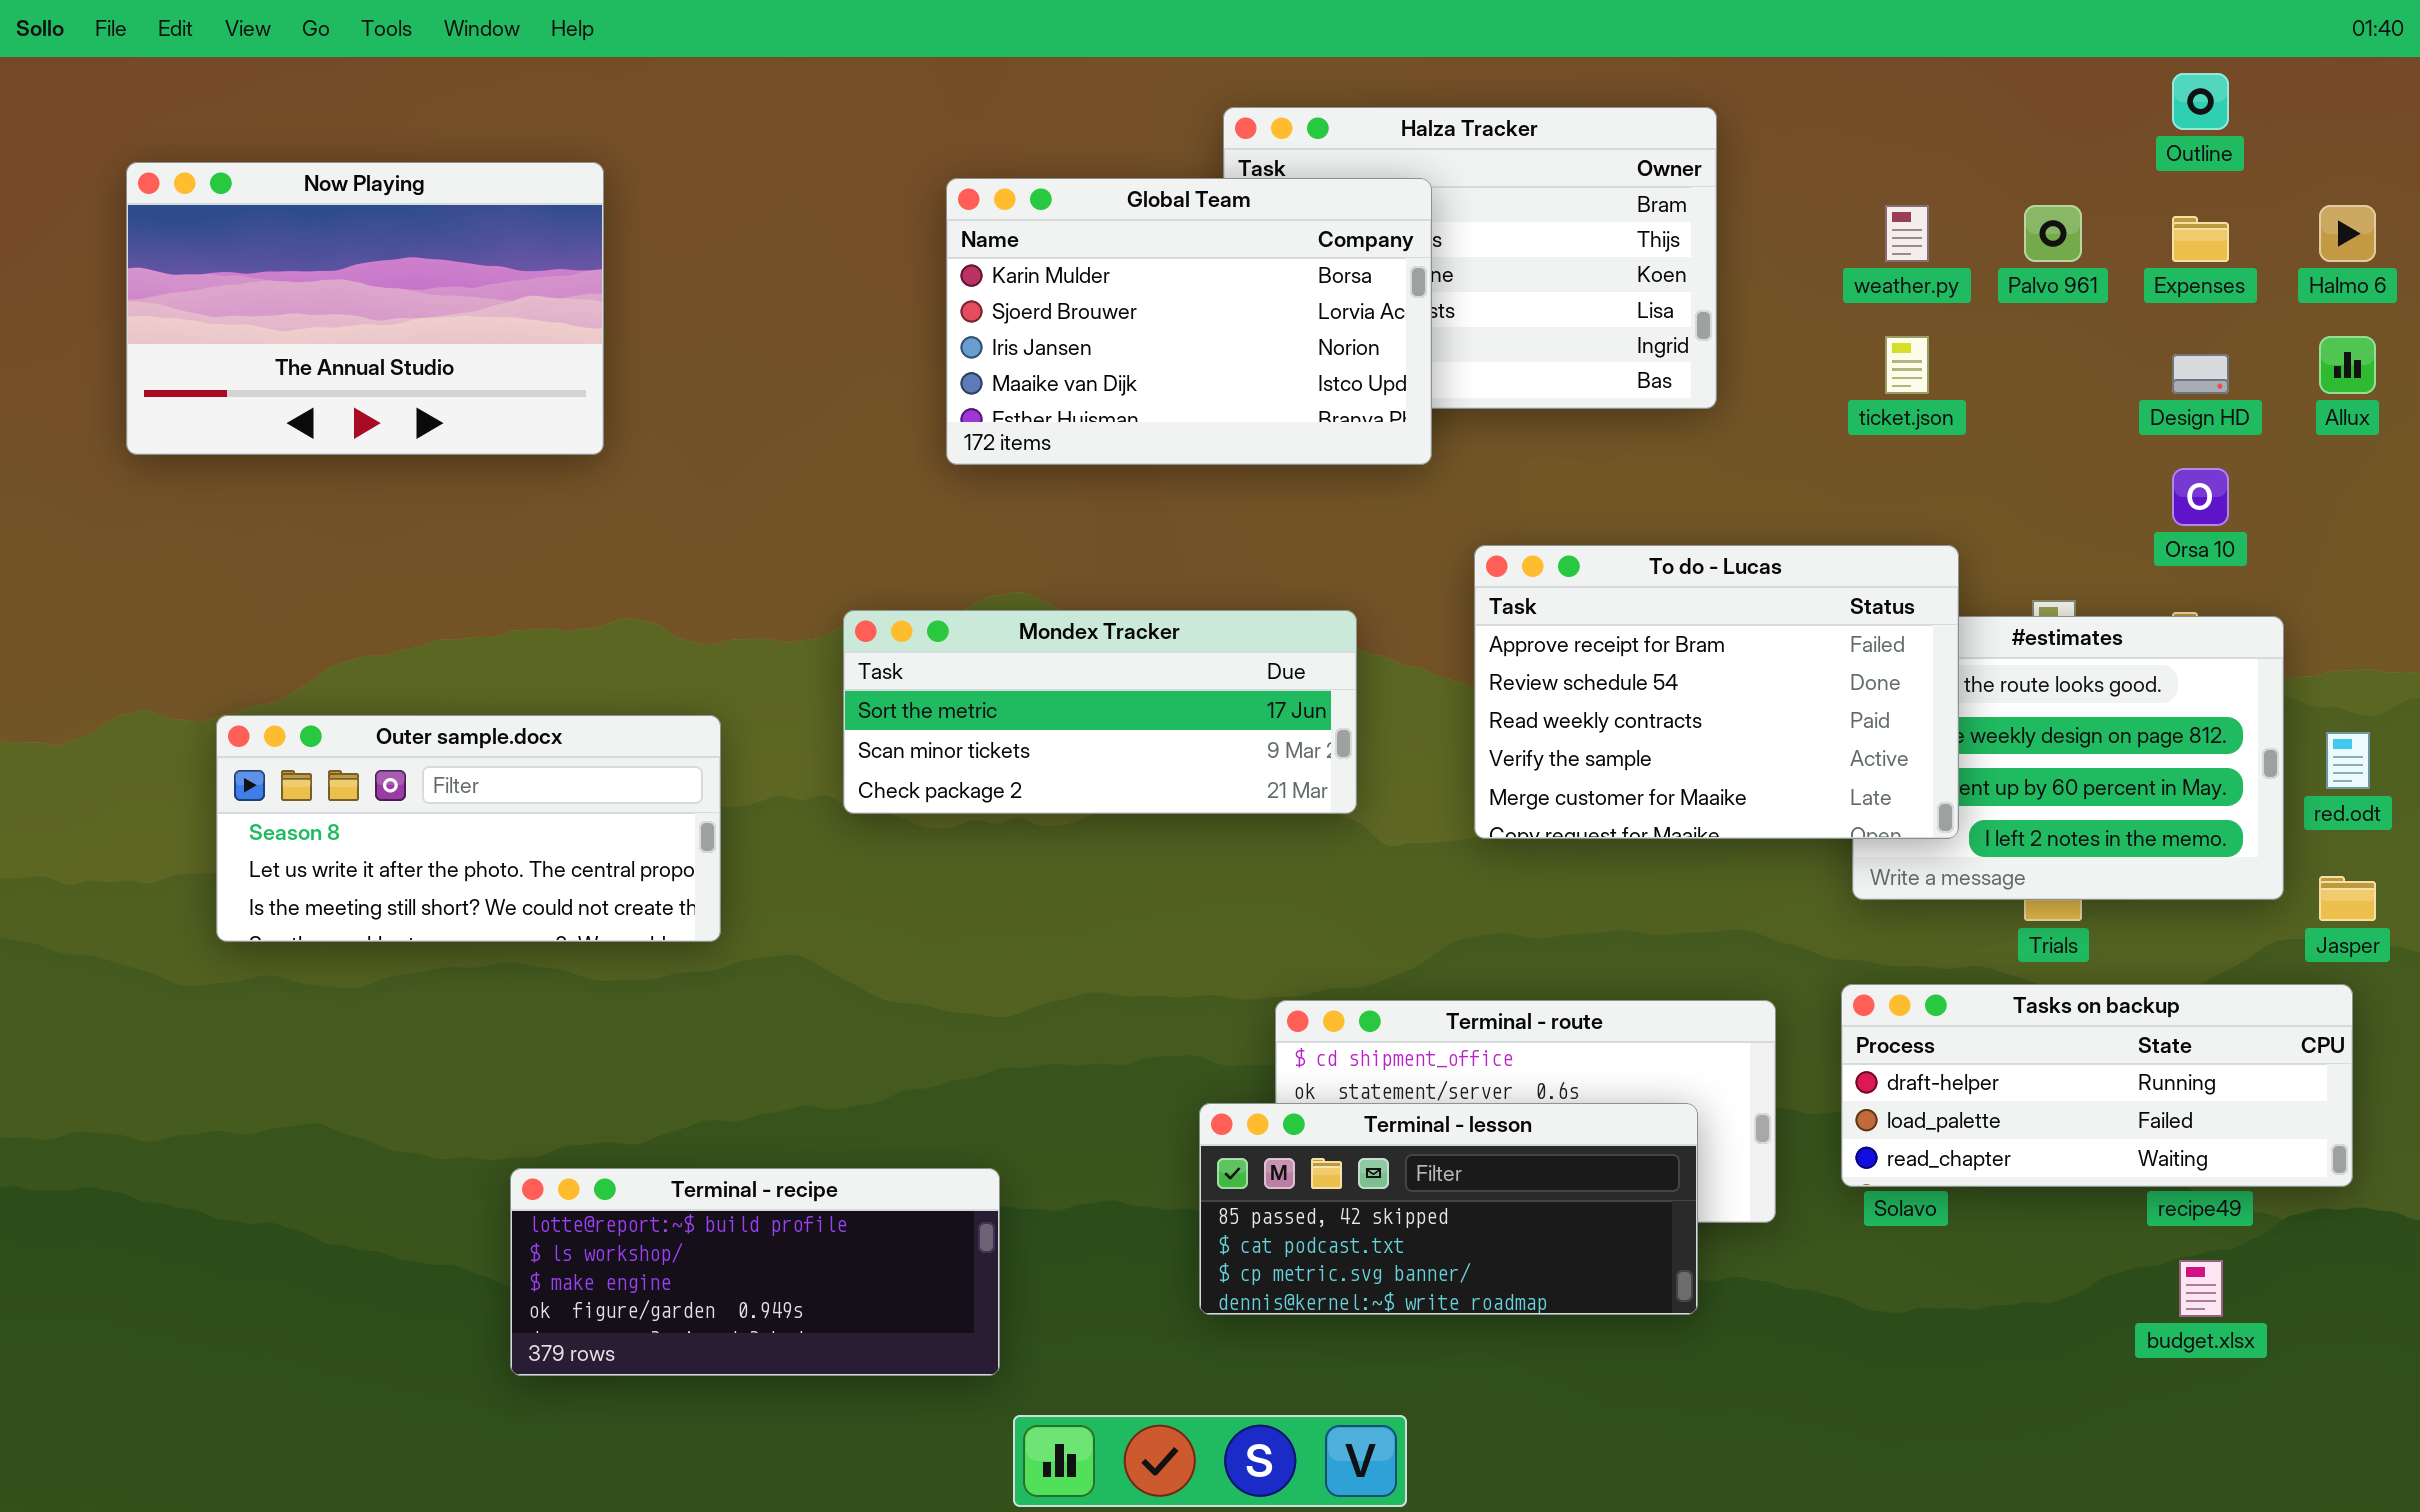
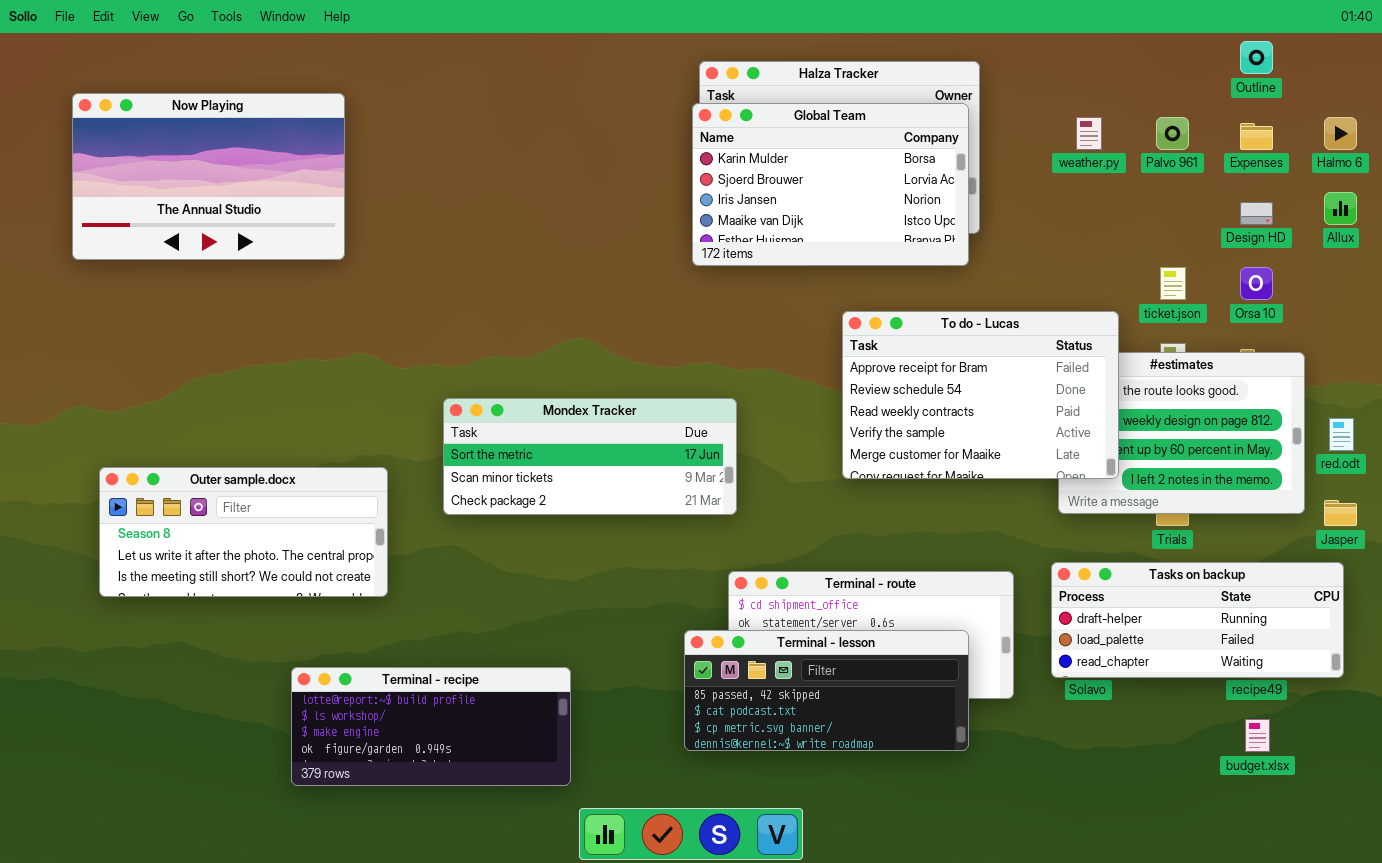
Global Team: [946,178,1432,465] -> [692,103,969,266], moved
ticket.json: [1885,336,1929,394] -> [1160,267,1186,300], moved
Mondex Tracker: [843,610,1357,814] -> [443,398,737,515], moved
Outer sample.docx: [216,715,721,942] -> [99,467,388,597], moved

